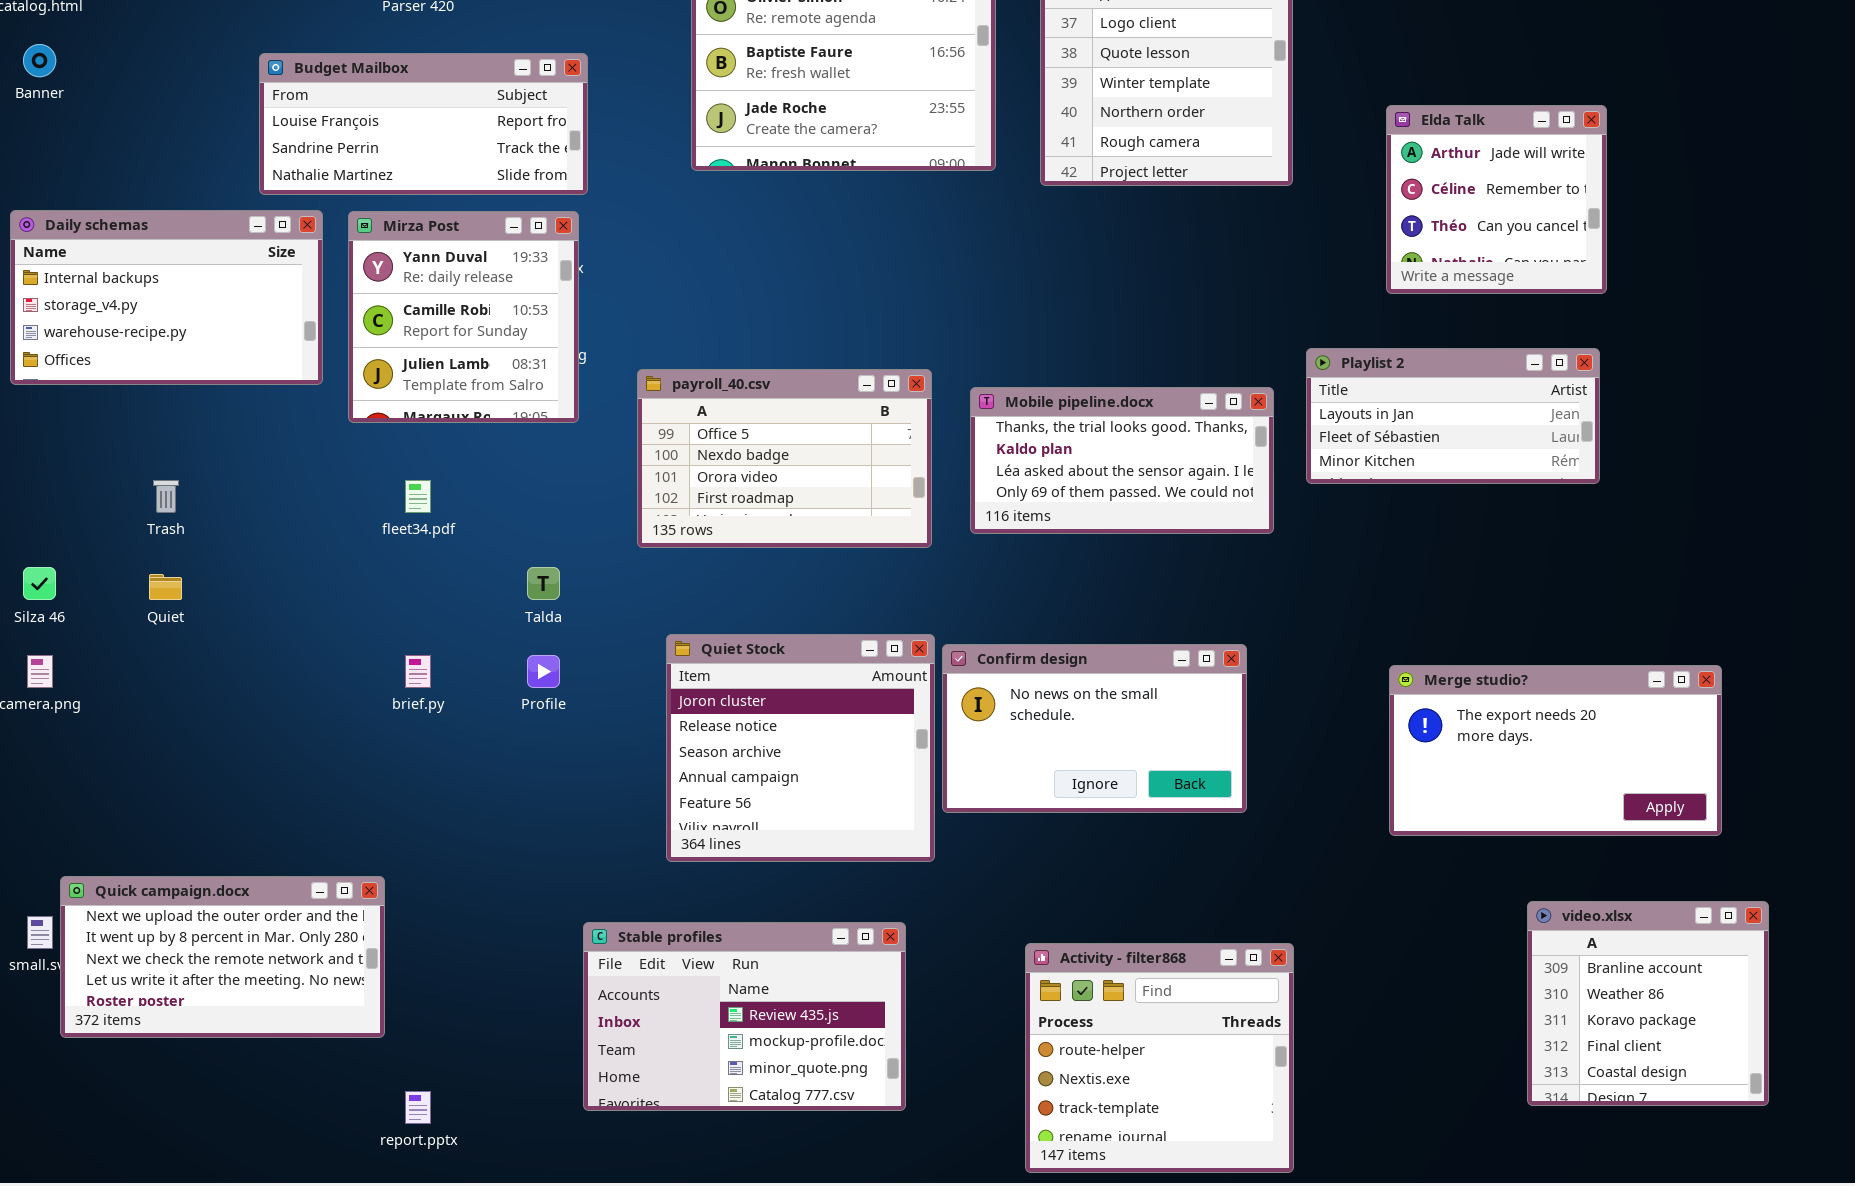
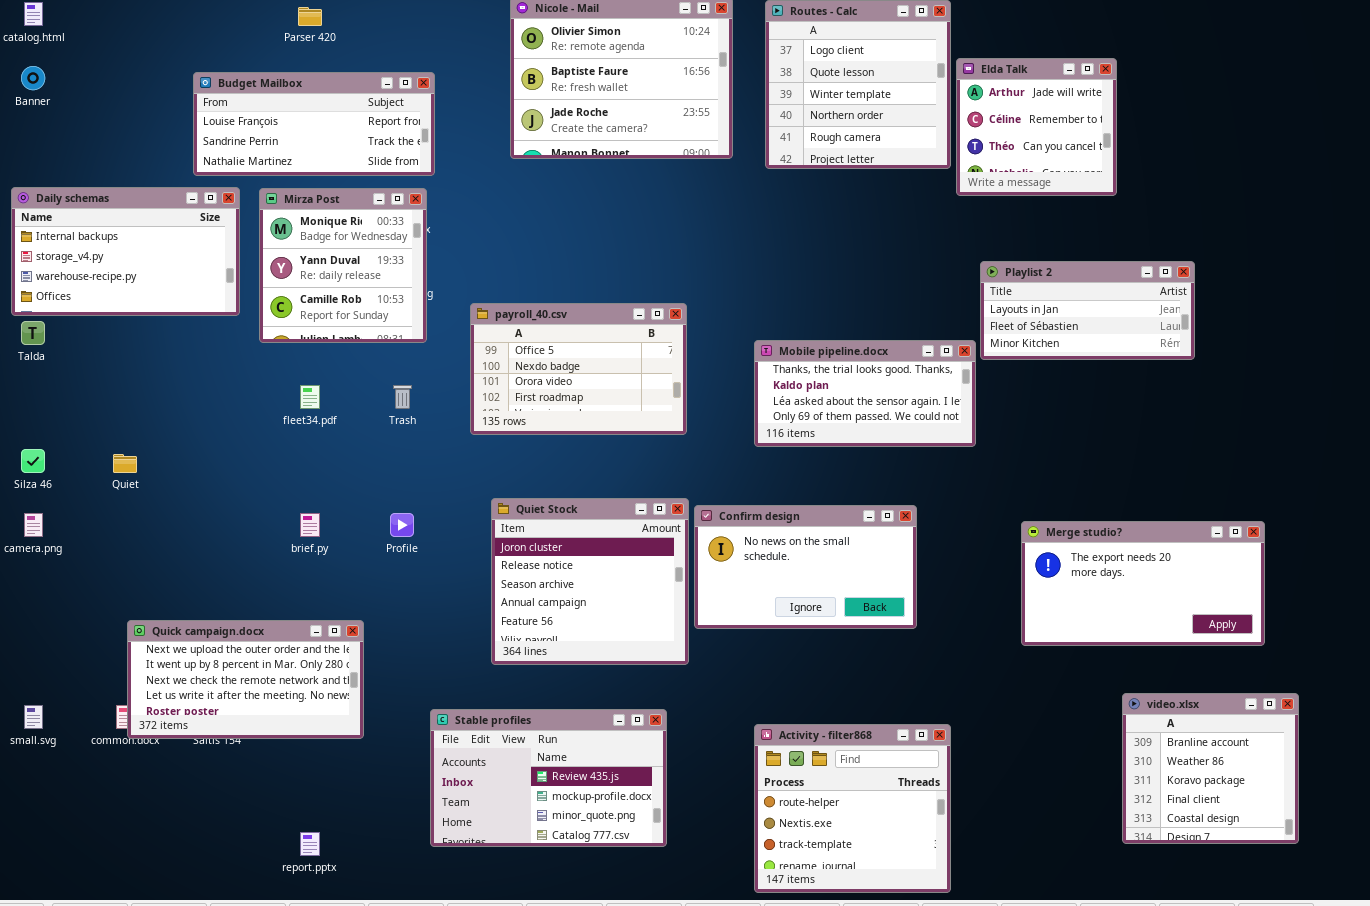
Elda Talk: [1386,105,1607,294] -> [956,58,1117,196], moved
Mirza Post: [348,211,579,423] -> [259,188,427,343], scrolled up 1 row
Playlist 2: [1306,348,1600,484] -> [980,261,1195,360], moved
Mobile pipeline.docx: [970,387,1274,534] -> [754,340,976,447], moved
Trash: [153,480,179,513] -> [393,385,412,409], moved
Talda: [527,567,560,600] -> [21,321,45,345], moved
Quick campaign.docx: [60,876,385,1038] -> [127,620,364,739], moved

